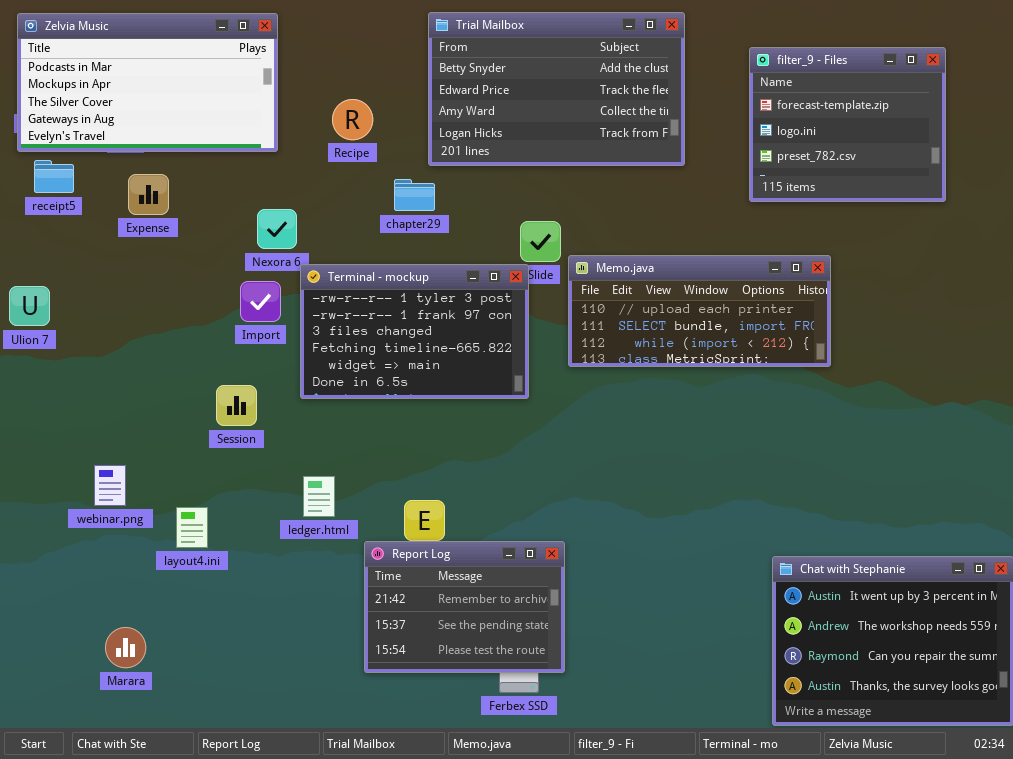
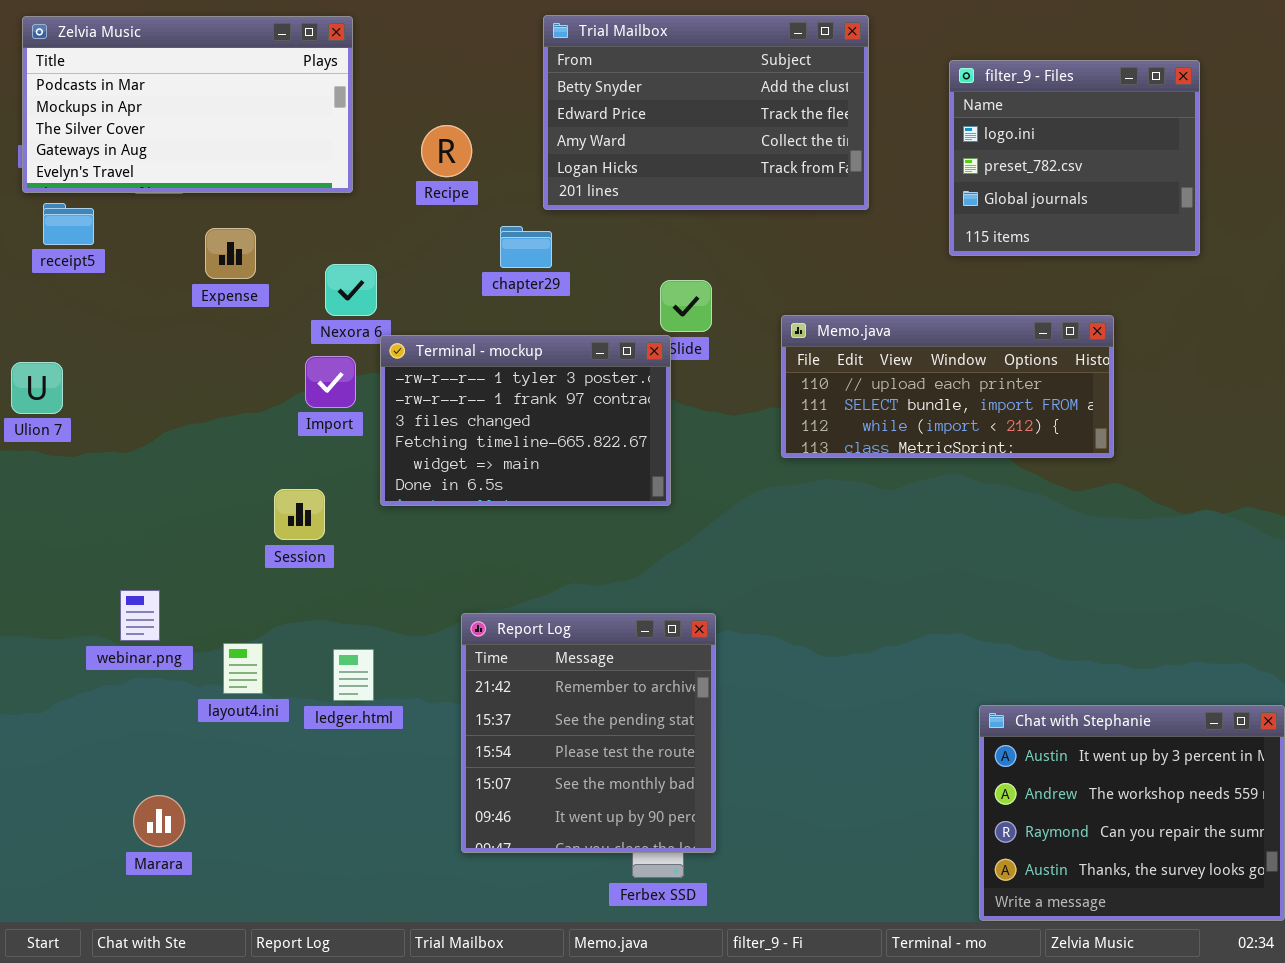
filter_9 - Files: [749,47,946,202] -> [949,60,1200,256], scrolled down 1 row
Expense: [128,174,169,215] -> [205,228,256,279], moved
Memo.java: [568,255,831,367] -> [781,315,1114,458], moved
ledger.html: [303,476,335,517] -> [333,649,374,701], moved
Report Log: [364,541,565,673] -> [461,613,716,853], resized

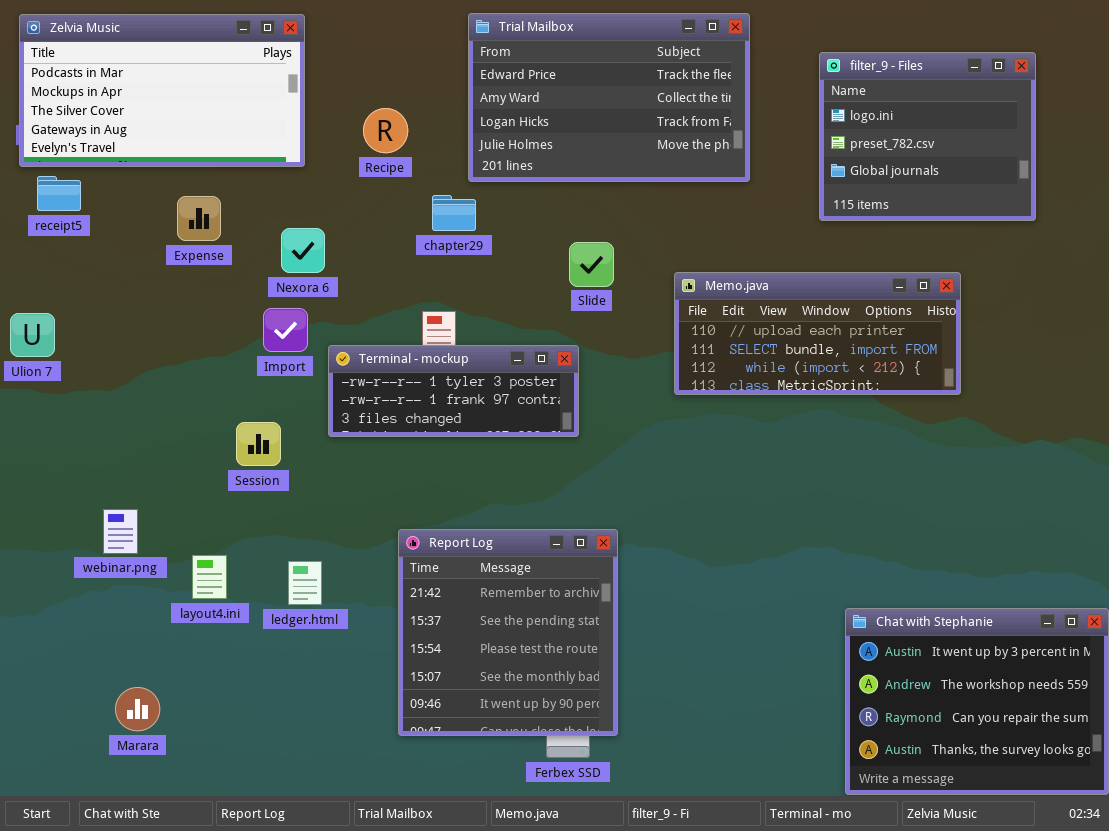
Trial Mailbox: [543,15,869,210] -> [468,13,750,182], scrolled down 1 row
Terminal - mockup: [380,335,671,506] -> [328,345,579,437], resized

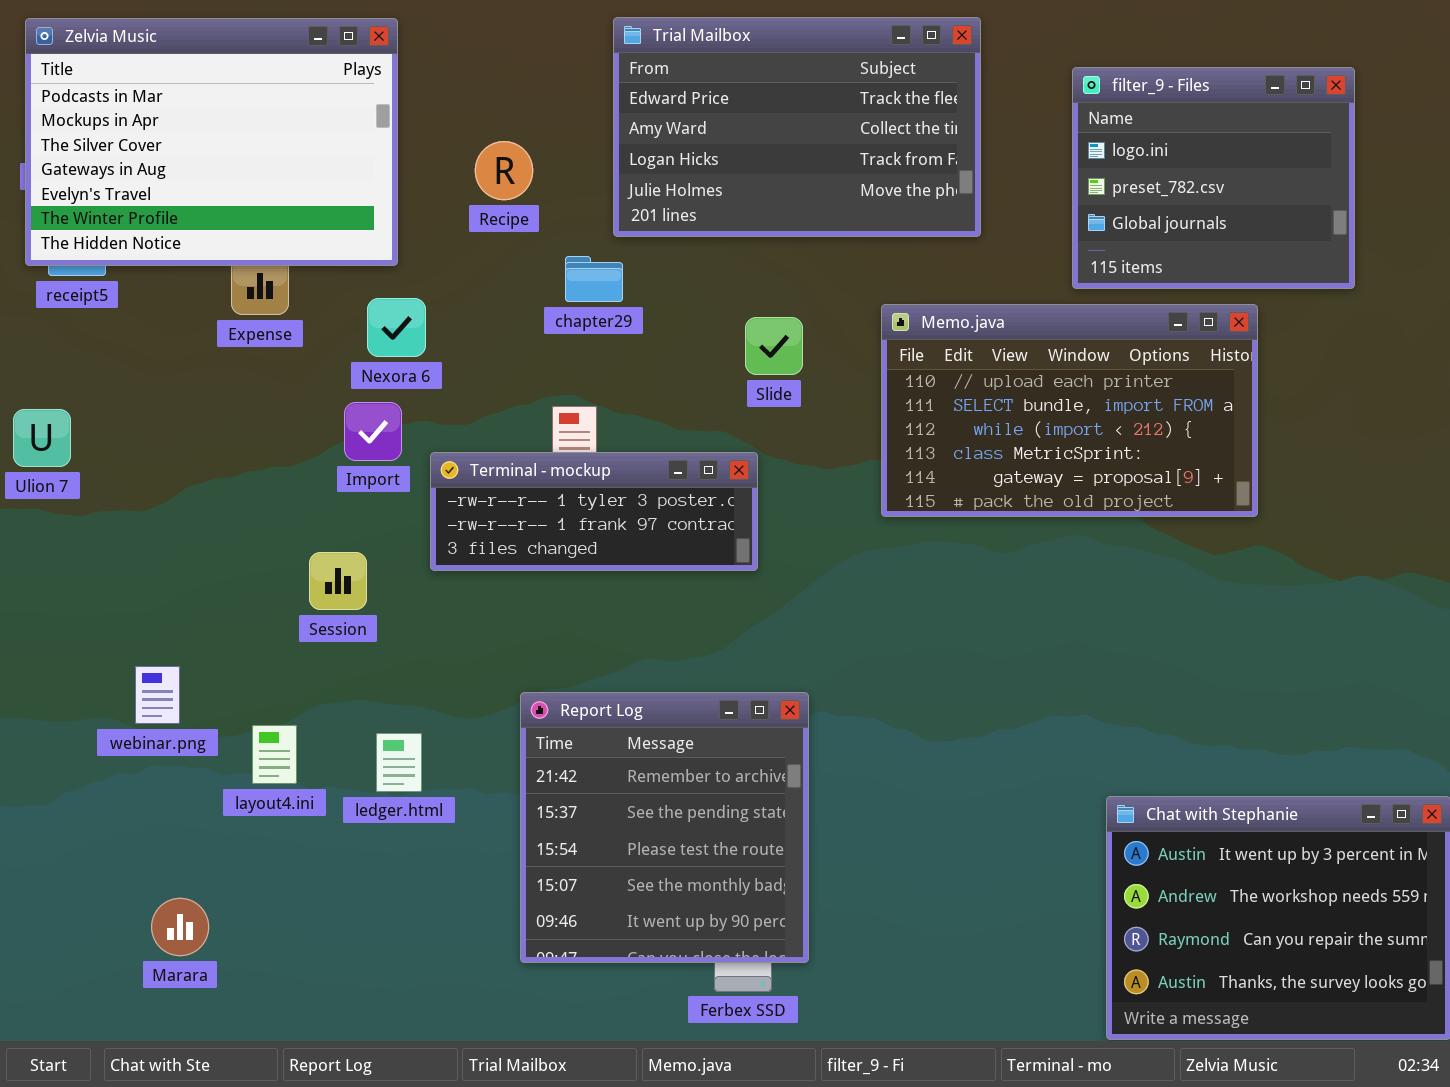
Zelvia Music: [19,14,305,167] -> [25,18,398,266], resized
Memo.java: [674,272,961,395] -> [881,304,1258,517], resized

